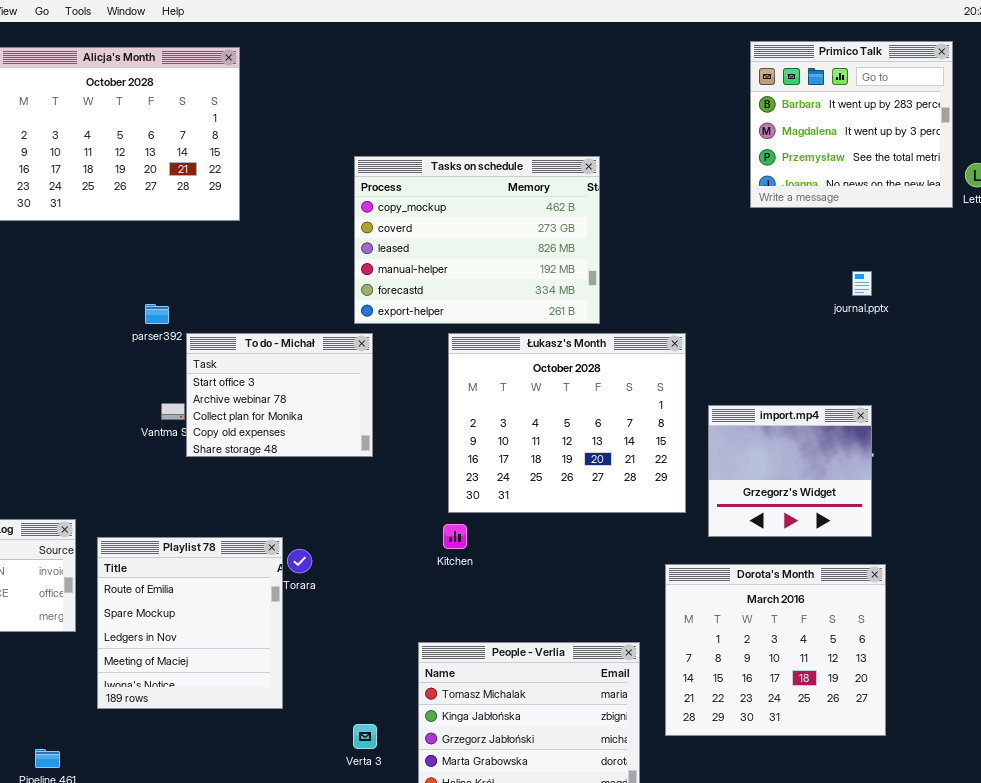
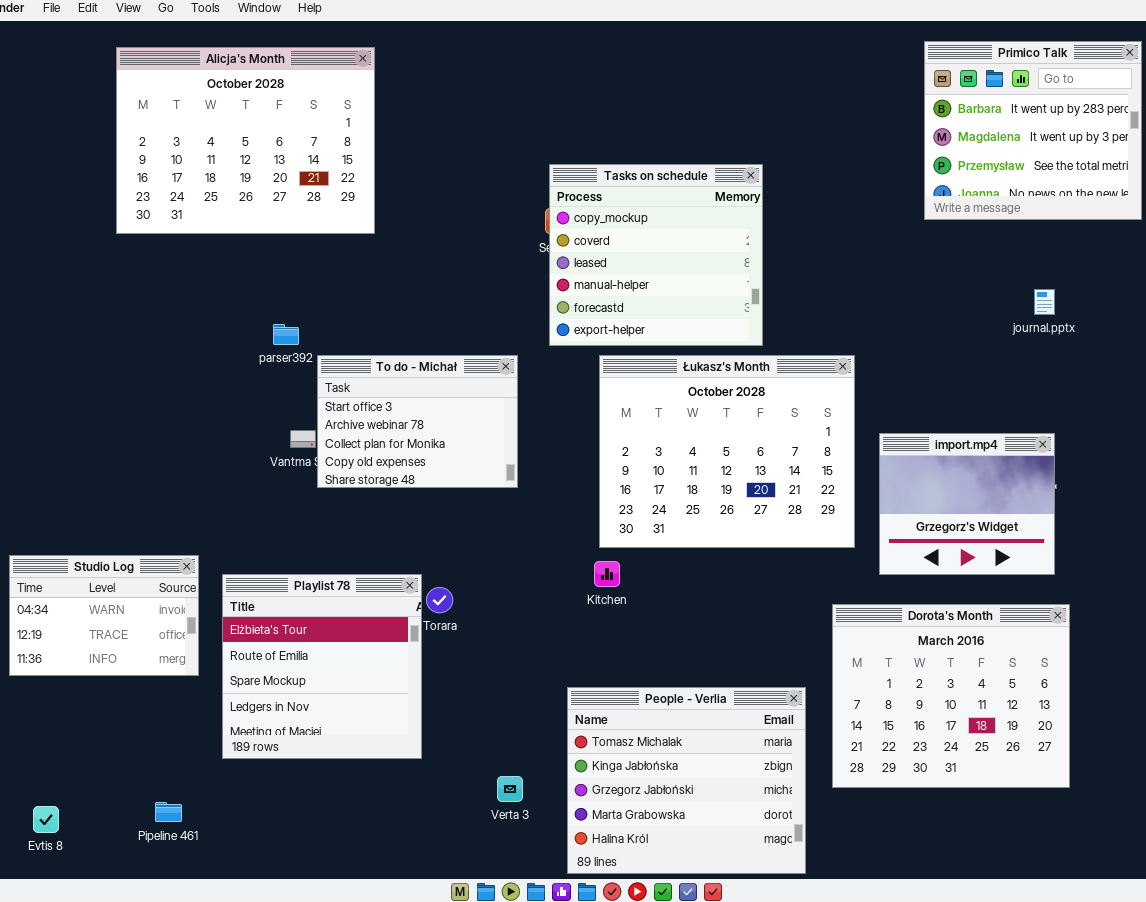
Tasks on schedule: [354,156,600,324] -> [549,164,763,346], resized
Playlist 78: [97,537,283,709] -> [222,574,422,759], scrolled up 1 row

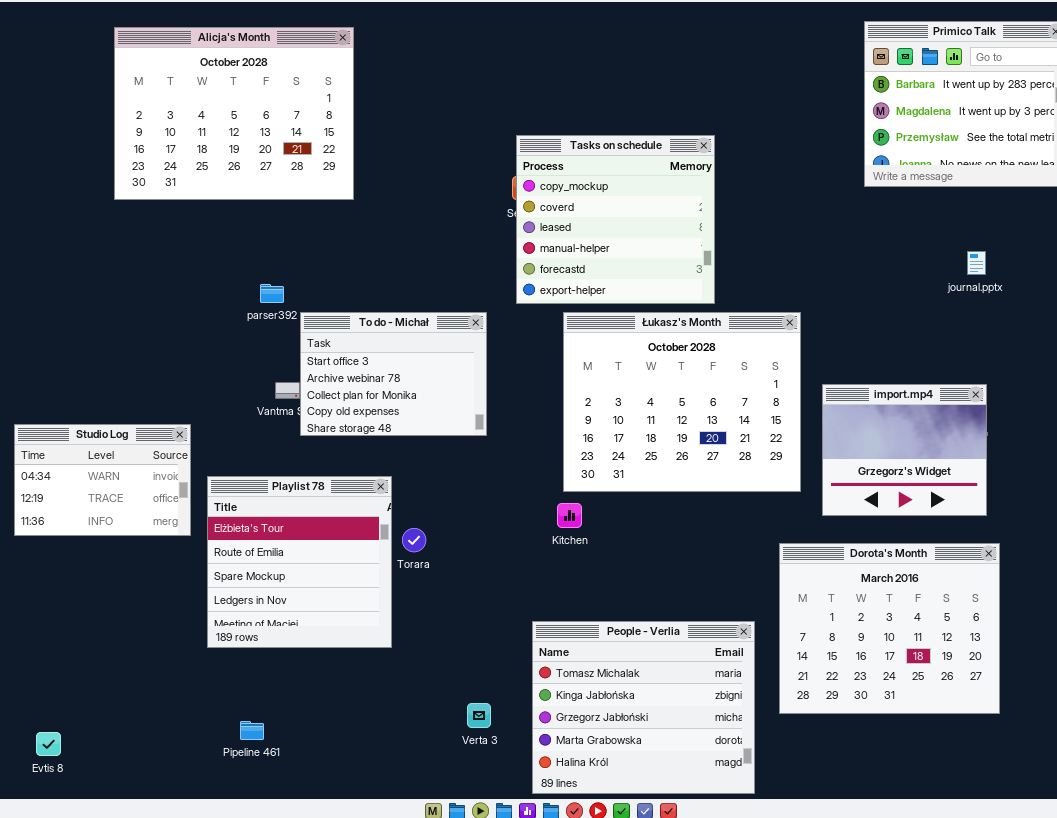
Studio Log: [9,555,199,676] -> [14,424,191,536], moved
Playlist 78: [222,574,422,759] -> [207,476,392,648], moved
Pipeline 461: [155,802,182,822] -> [240,721,264,740], moved

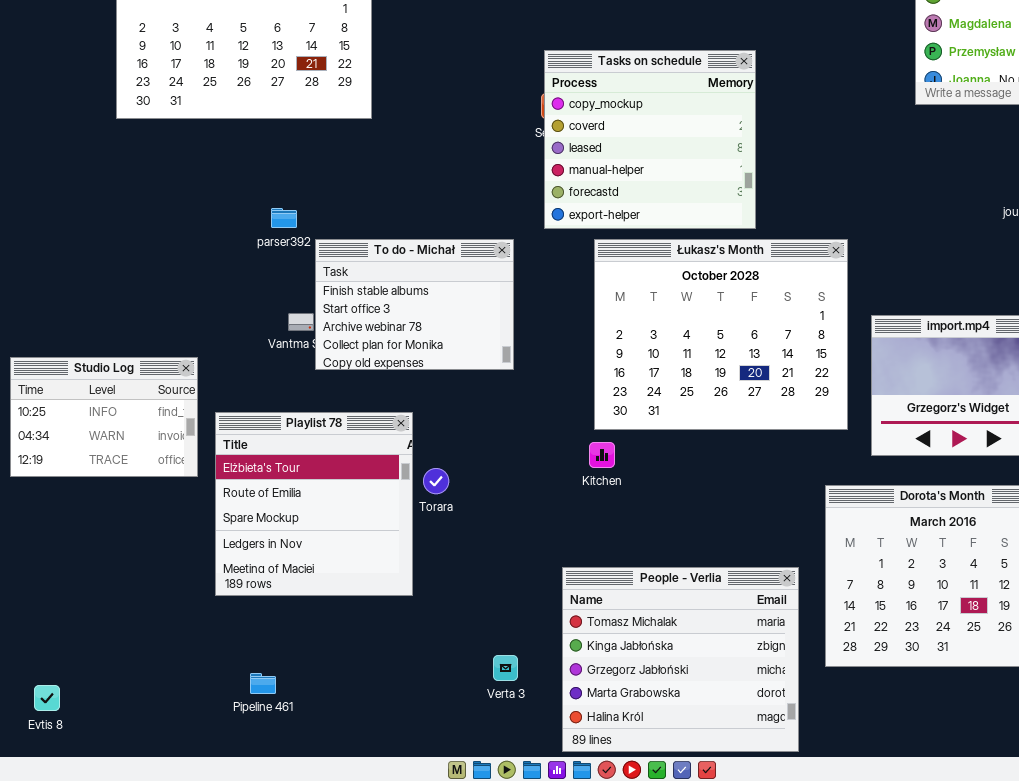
To do - Michał: [300,312,487,436] -> [315,239,514,370], scrolled up 1 row
Studio Log: [14,424,191,536] -> [10,357,198,477], scrolled up 1 row

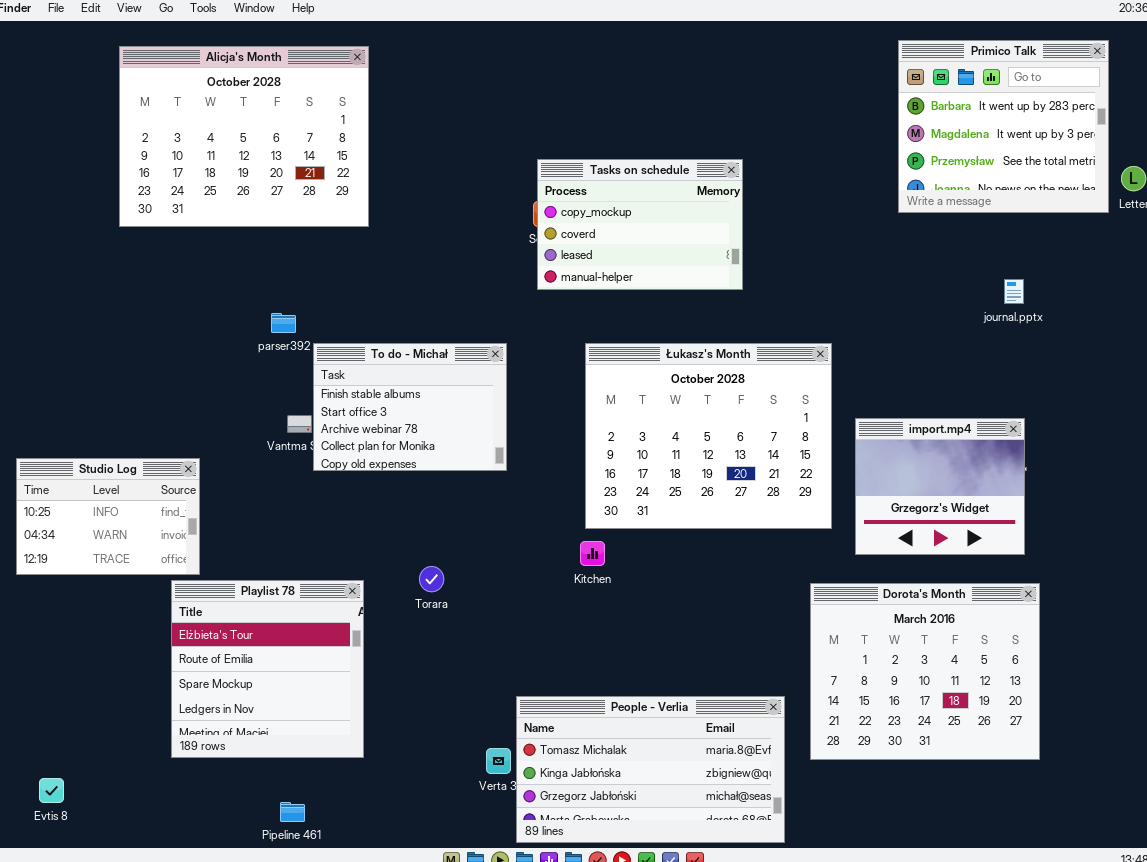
Tasks on schedule: [544,50,756,229] -> [537,159,743,290], resized
Playlist 78: [215,412,413,596] -> [171,580,364,758], moved
People - Verlia: [562,567,799,752] -> [516,696,785,843], resized
Pipeline 461: [250,673,276,694] -> [280,802,305,822], moved

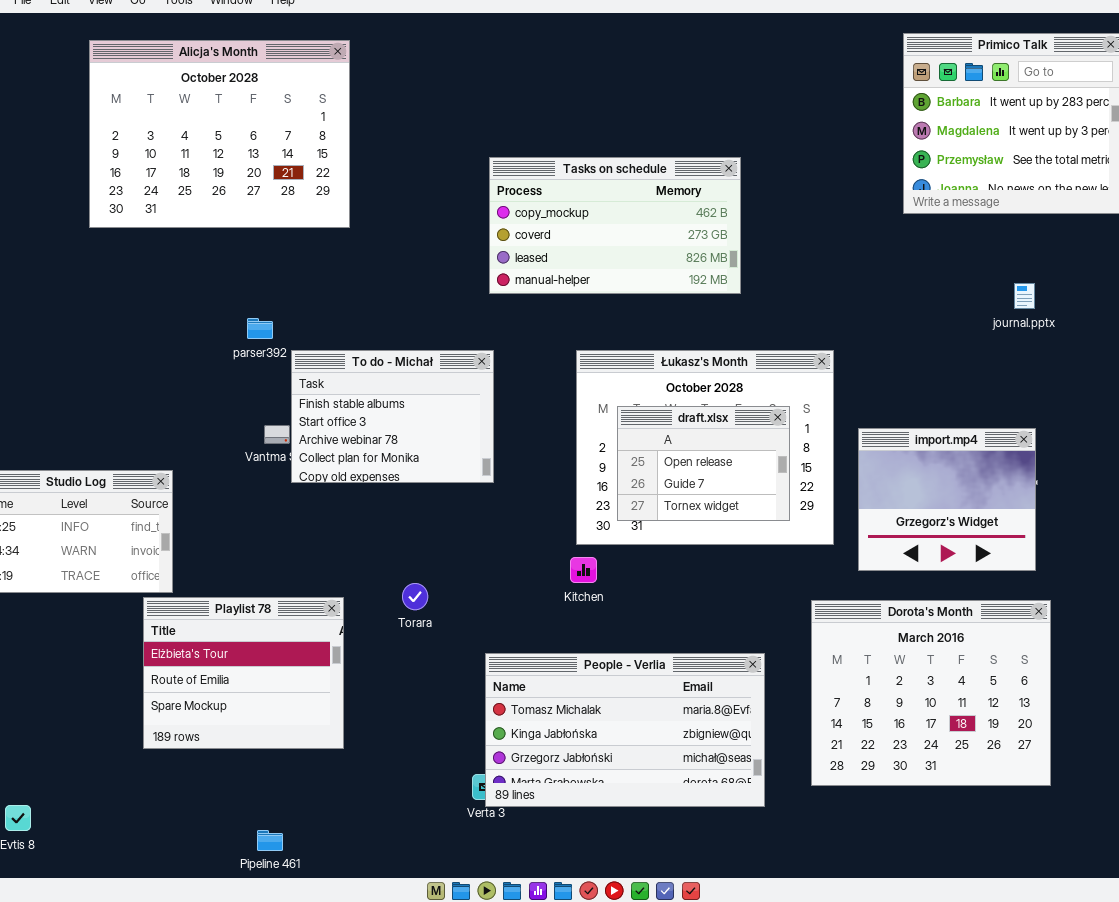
Tasks on schedule: [537,159,743,290] -> [489,157,741,294], resized
draft.xlsx: none -> [617,406,790,521], opened
Playlist 78: [171,580,364,758] -> [143,597,344,749], resized
People - Verlia: [516,696,785,843] -> [485,653,765,807], moved

